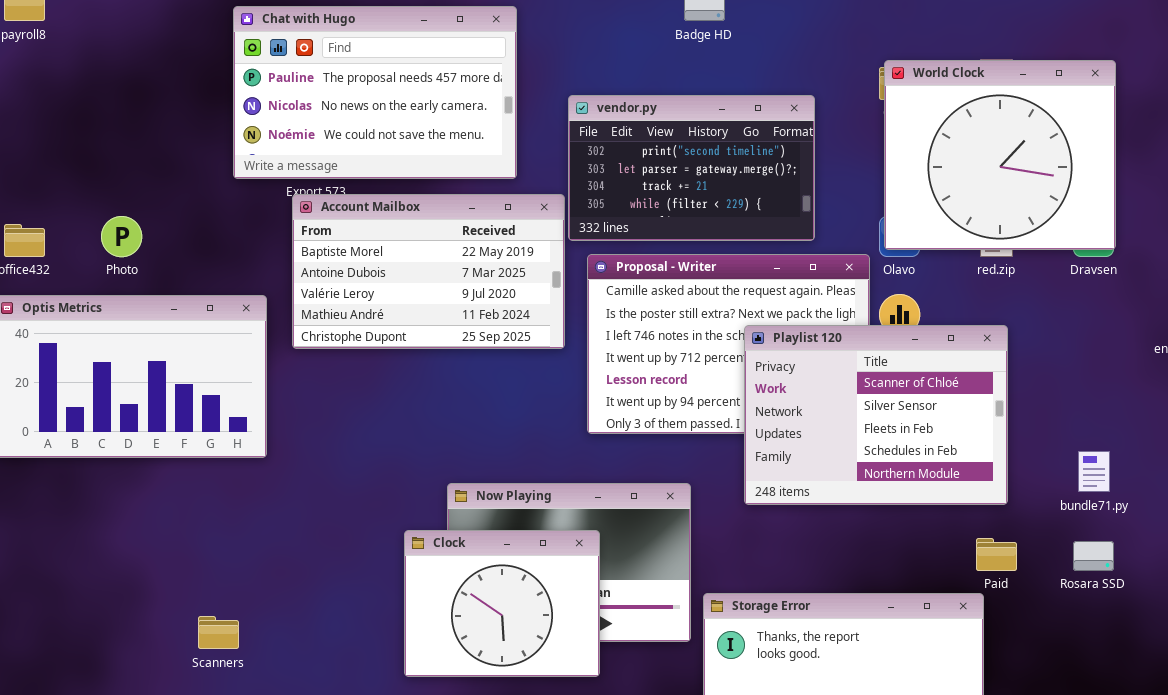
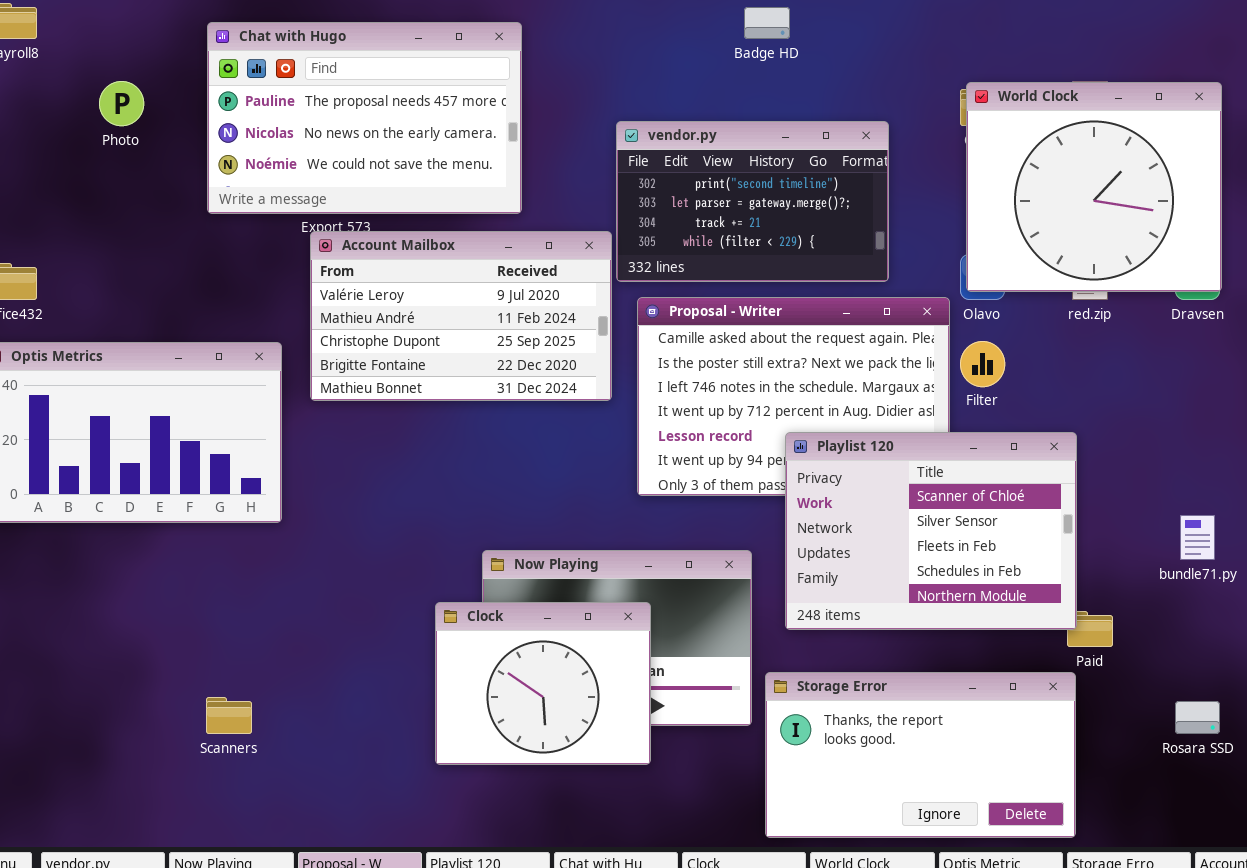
Chat with Hugo: [233,6,517,179] -> [207,22,522,214], moved
Account Mailbox: [292,194,565,349] -> [310,231,612,401], scrolled down 2 rows
Photo: [101,216,142,257] -> [99,81,144,126], moved
Playlist 120: [744,325,1008,505] -> [785,432,1077,630], moved
Rosara SSD: [1073,541,1114,571] -> [1175,701,1220,734], moved

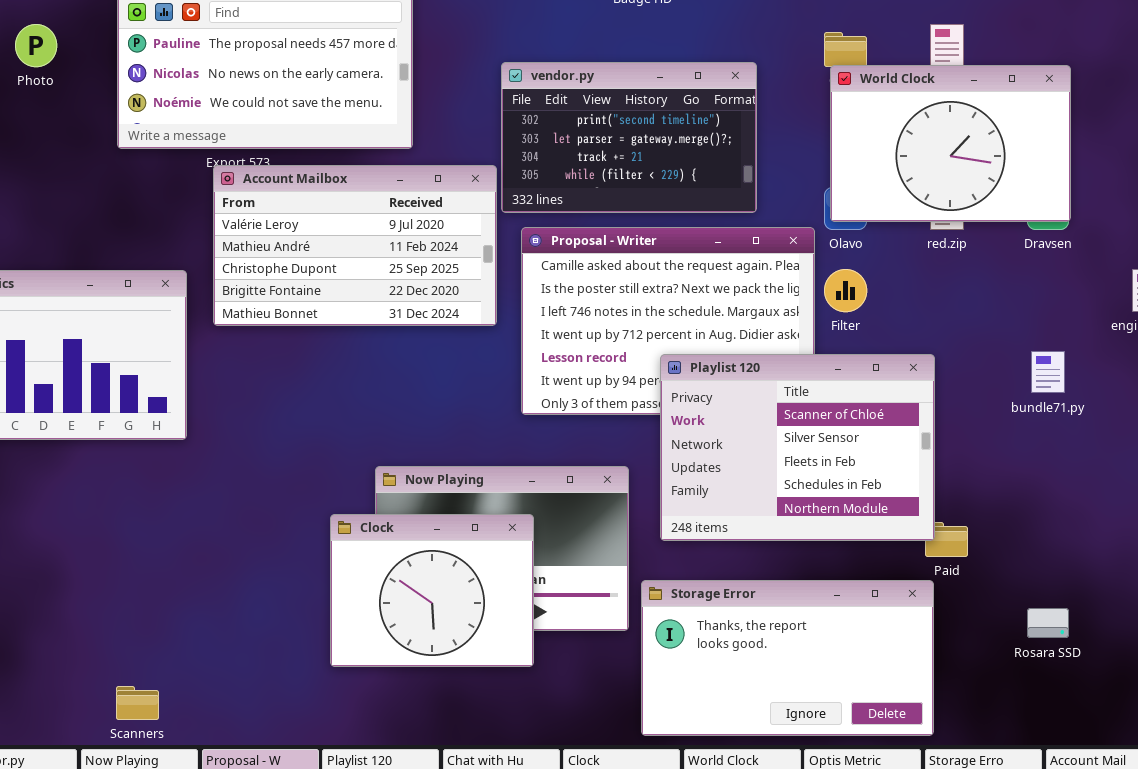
World Clock: [966,82,1222,292] -> [830,65,1071,222], resized
bundle71.py: [1180,515,1215,560] -> [1031,351,1065,393], moved
Scanners: [206,697,252,734] -> [116,686,159,720], moved

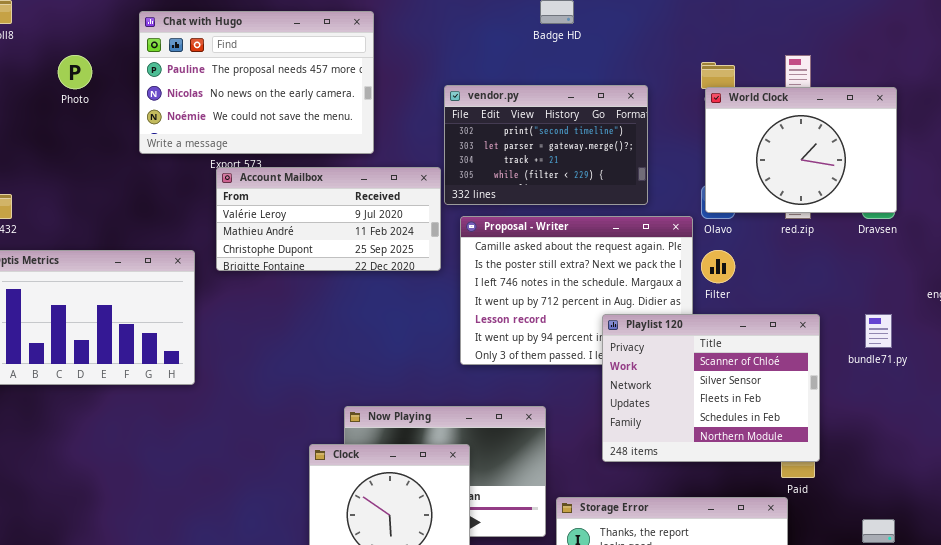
Account Mailbox: [213,165,497,326] -> [216,167,441,271], resized
Playlist 120: [660,354,935,541] -> [602,314,820,462], moved

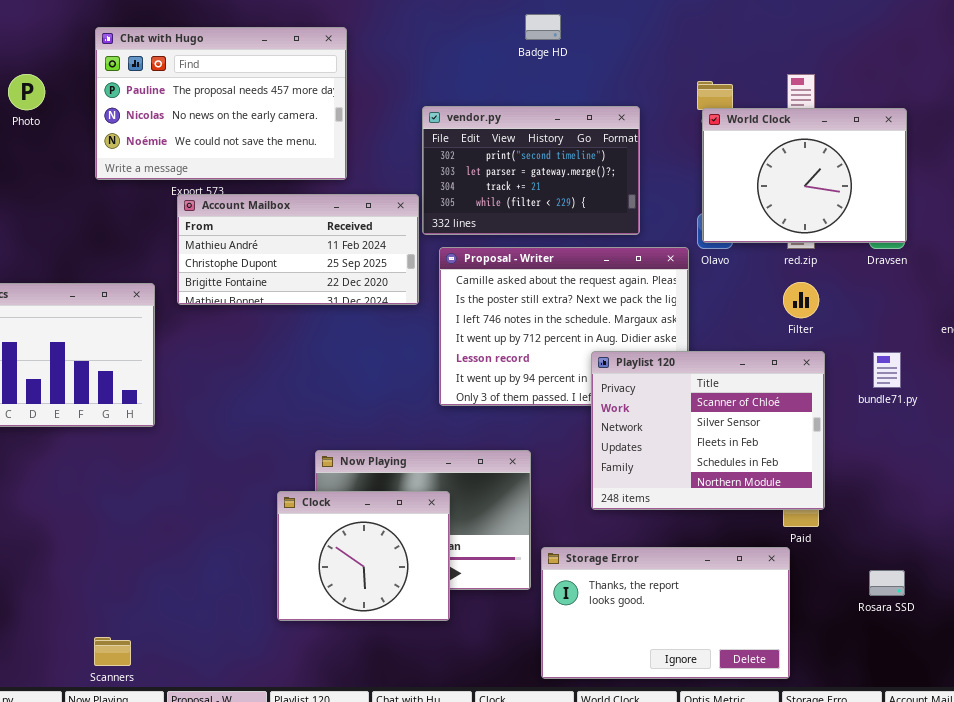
Account Mailbox: [216,167,441,271] -> [177,194,419,305], scrolled down 1 row
Filter: [701,250,735,283] -> [783,282,819,318], moved

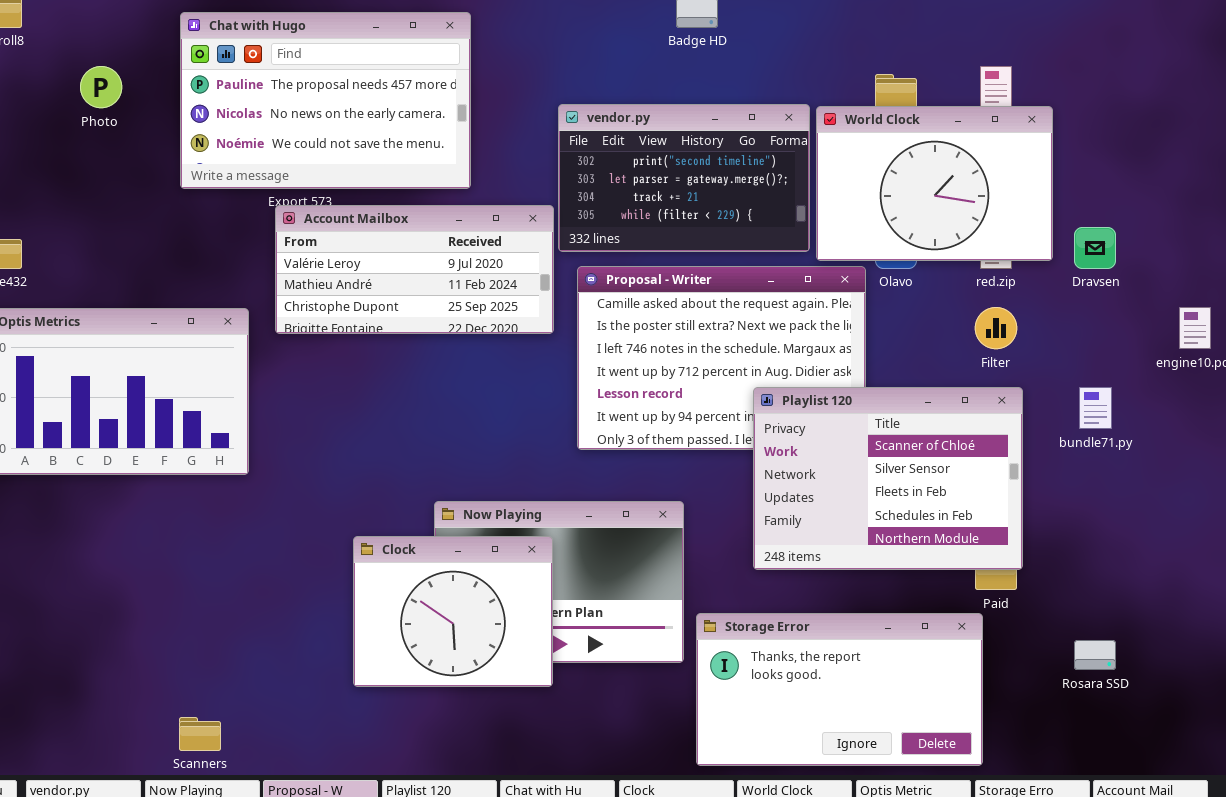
World Clock: [702,108,907,243] -> [816,106,1053,261], moved
Account Mailbox: [177,194,419,305] -> [275,205,554,334], scrolled up 1 row
Clock: [277,491,450,621] -> [353,536,553,687], moved

